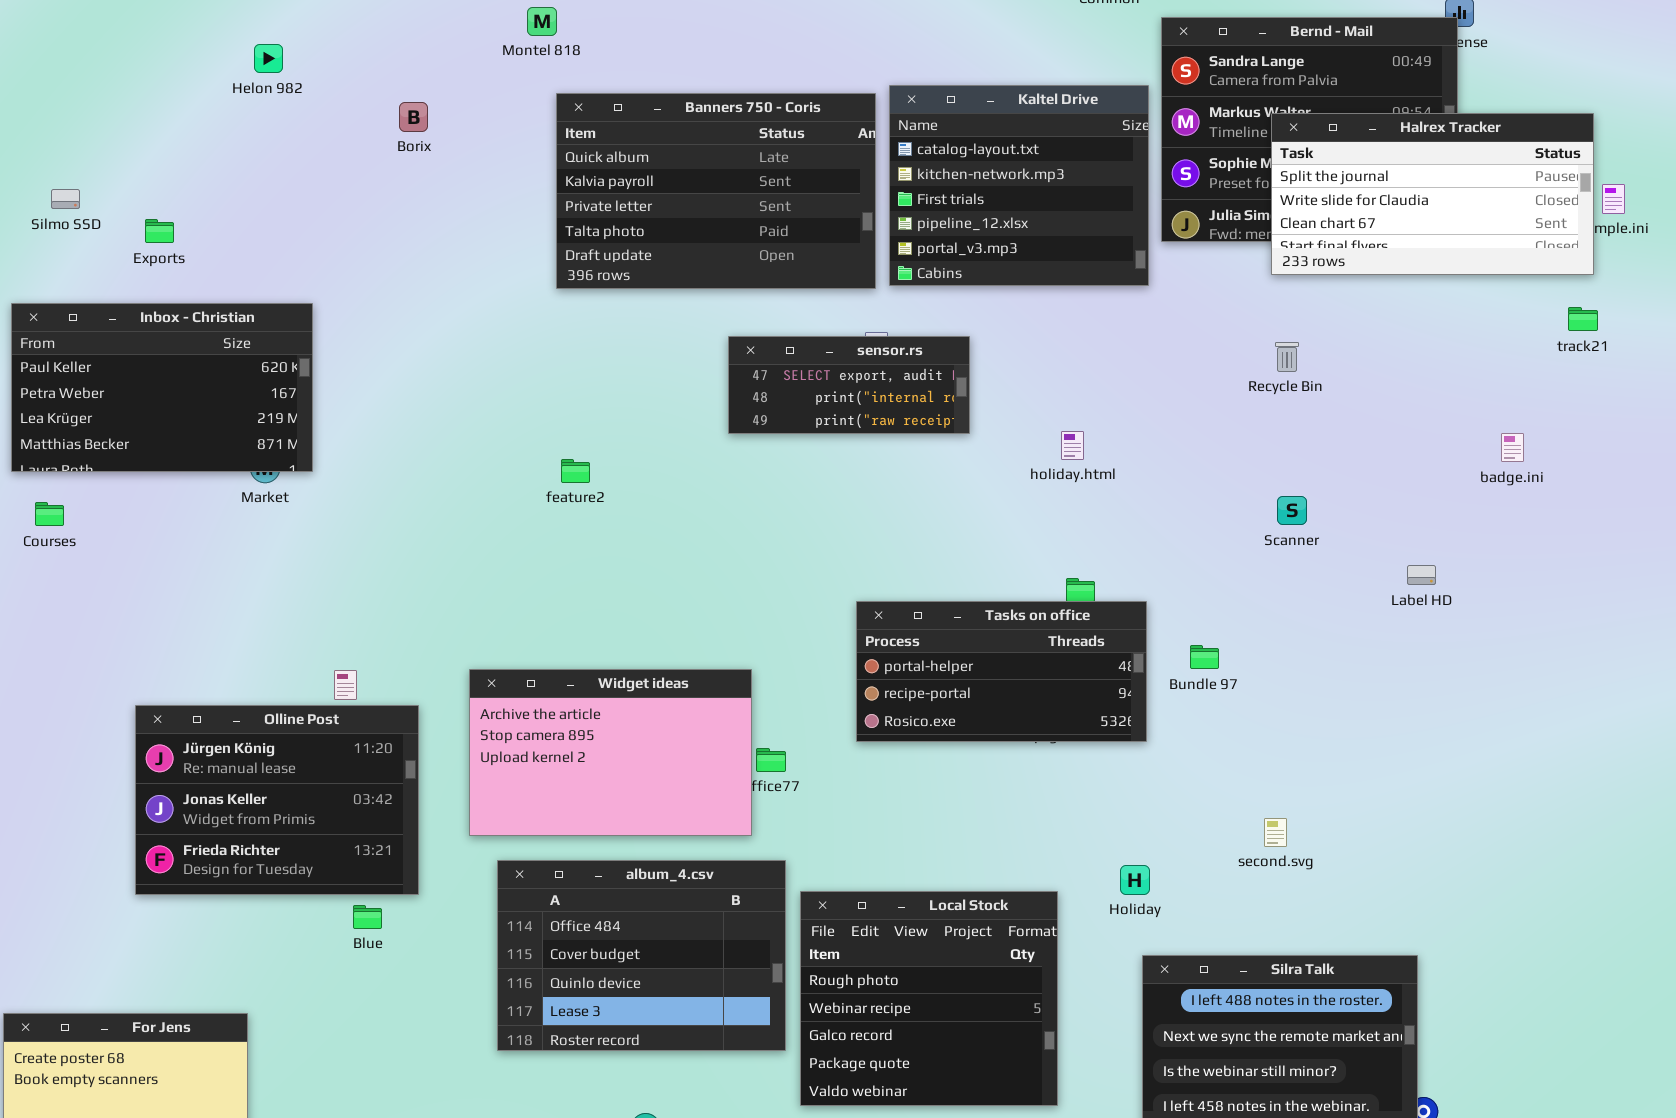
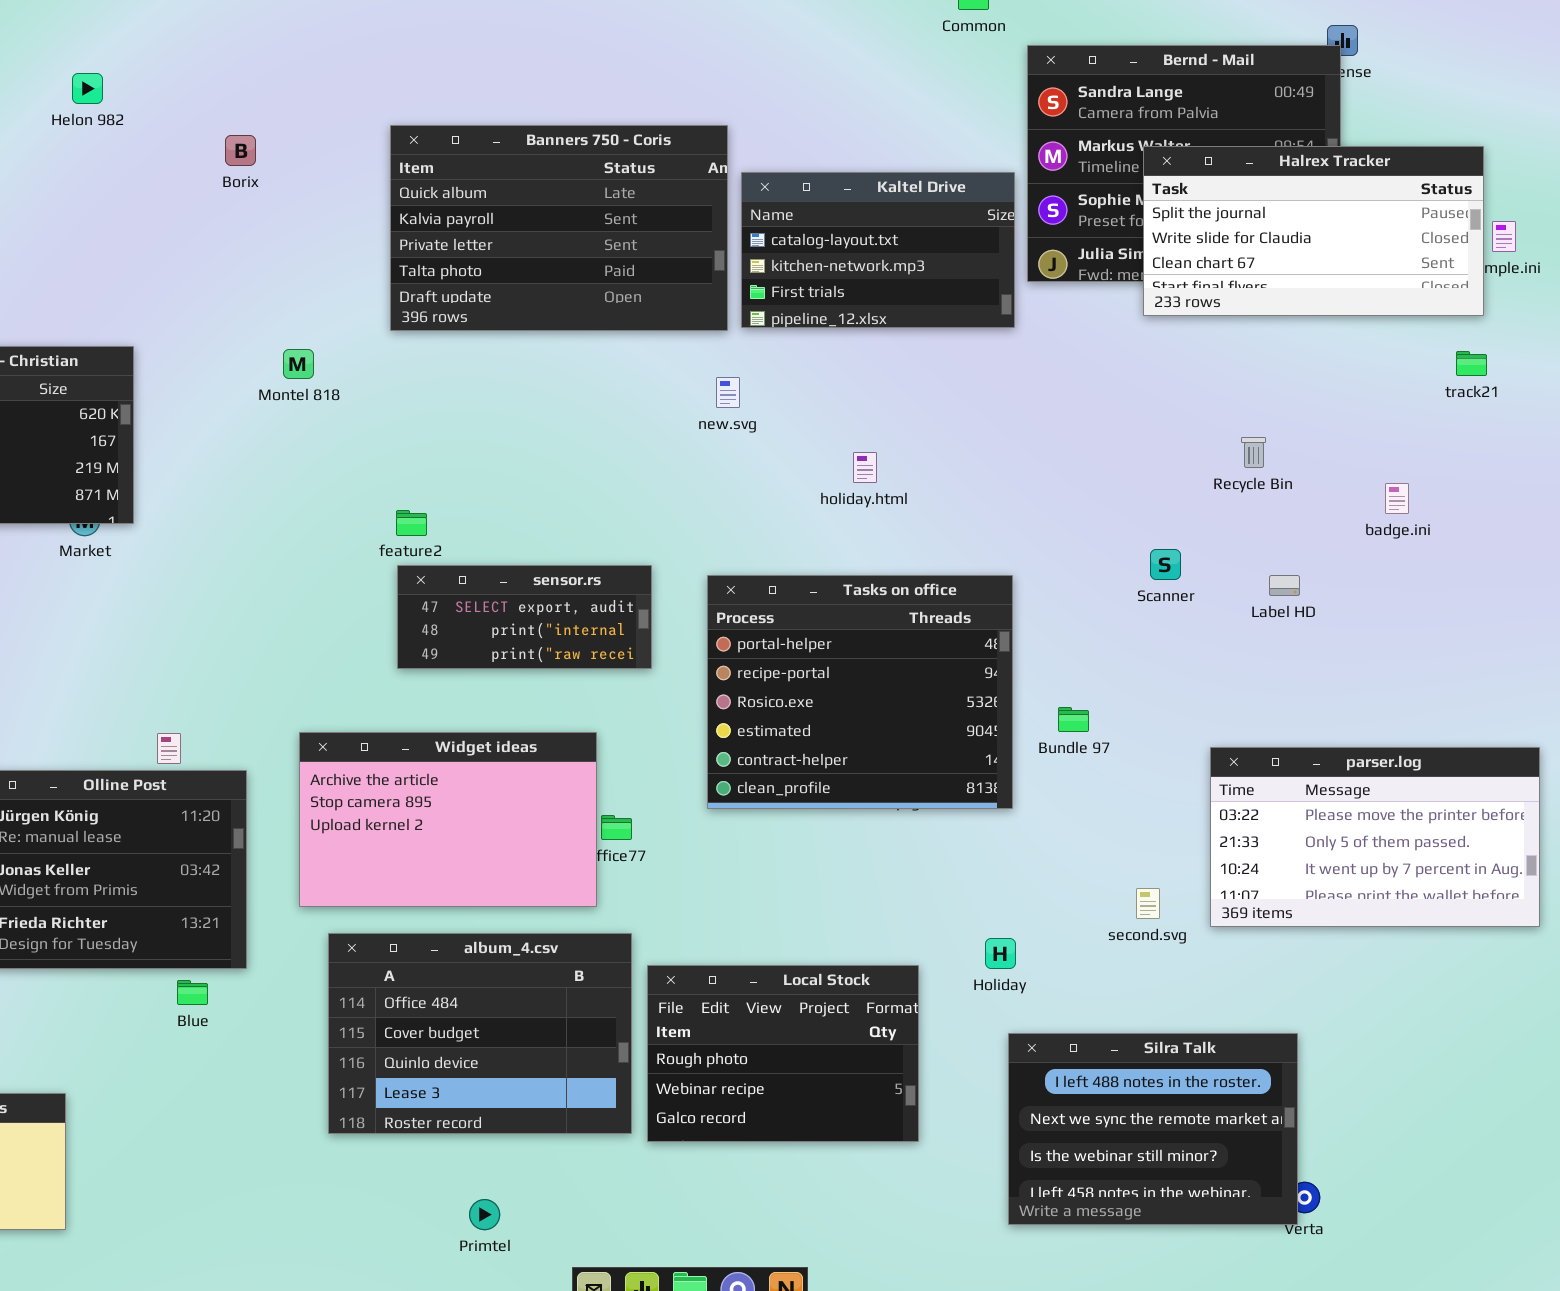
Montel 818: [527,7,557,36] -> [283,349,314,379], moved
Kaltel Drive: [889,85,1149,286] -> [741,172,1015,328], resized
sensor.rs: [728,336,970,434] -> [397,565,652,669], moved
Recycle Bin: [1275,342,1299,372] -> [1241,437,1266,468], moved
holiday.html: [1061,431,1084,460] -> [853,452,877,483], moved
Label HD: [1407,565,1436,585] -> [1269,575,1300,596], moved
Tasks on office: [856,601,1147,742] -> [707,575,1013,809], resized
parser.log: none -> [1210,747,1540,927], opened
Local Stock: [800,891,1058,1106] -> [647,965,919,1142], resized

